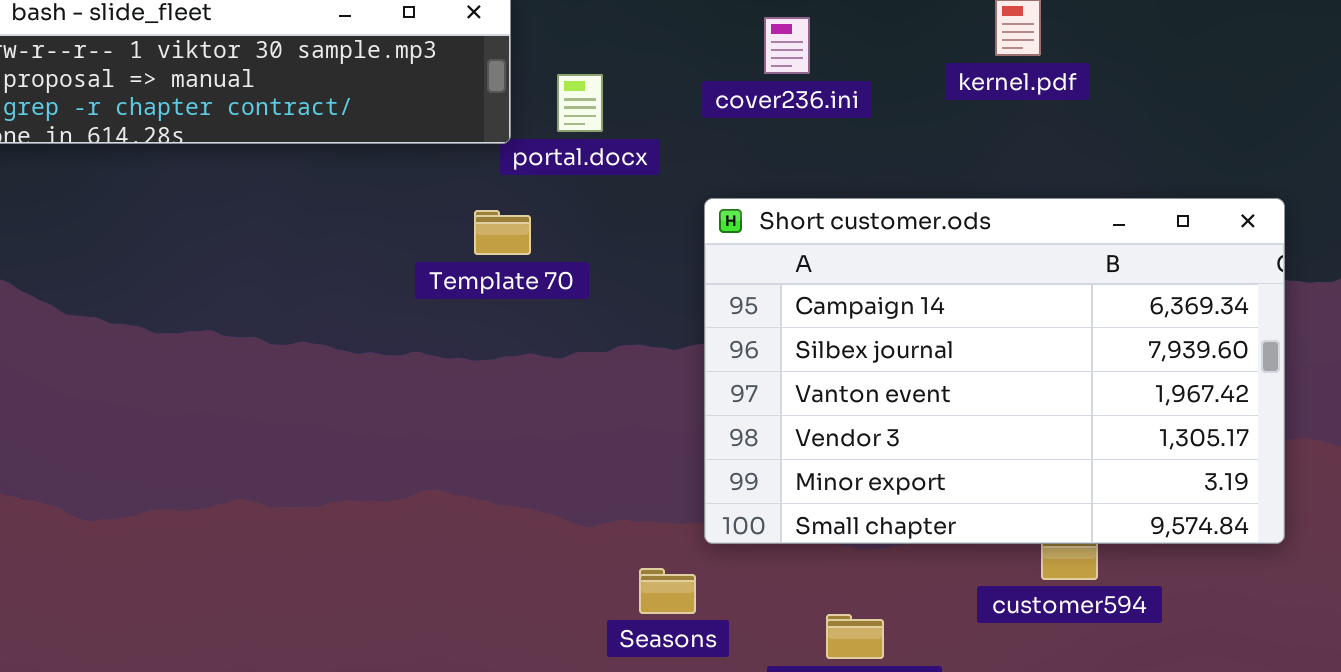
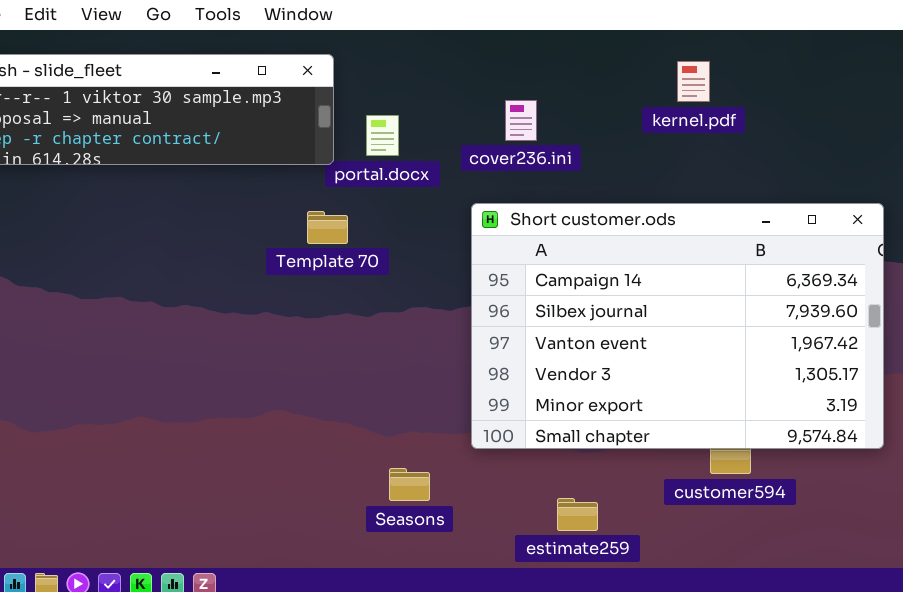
cover236.ini: [764,17,810,74] -> [505,100,537,141], moved
Seasons: [639,568,696,614] -> [389,468,430,501], moved

